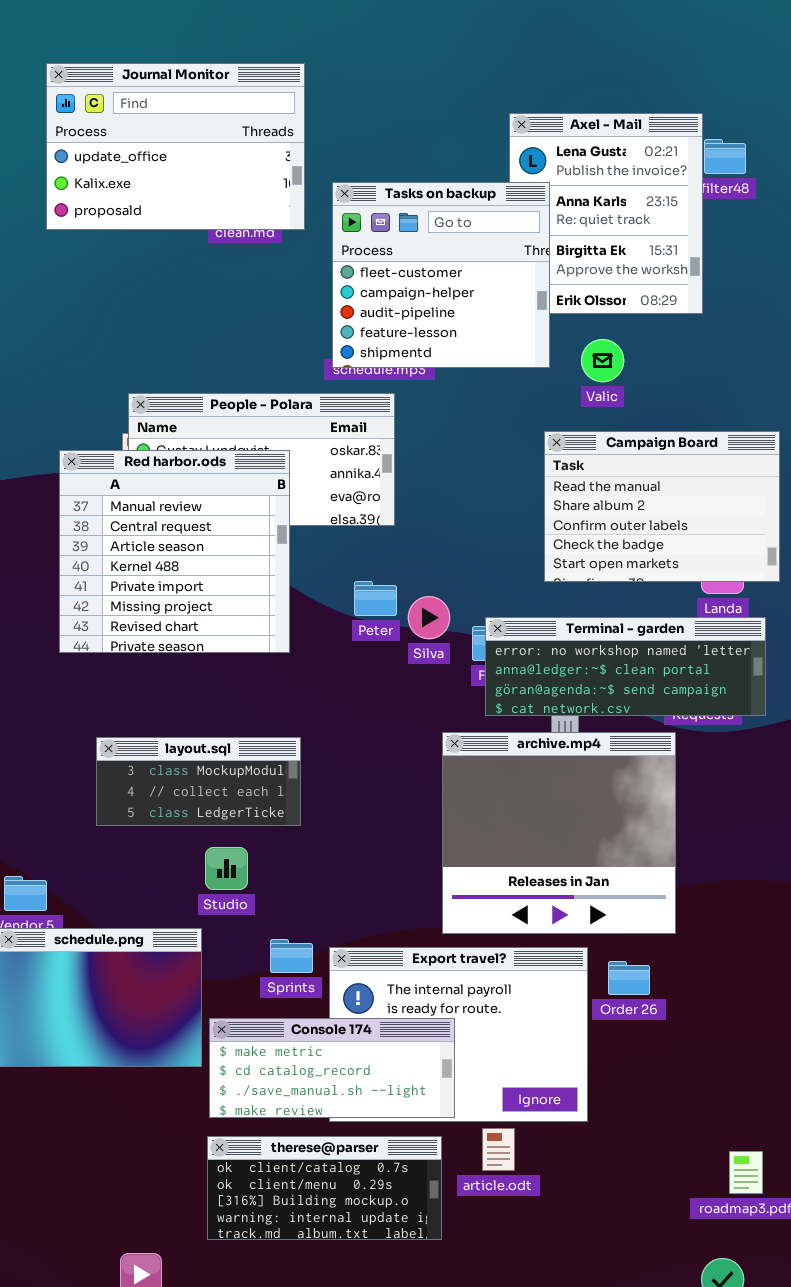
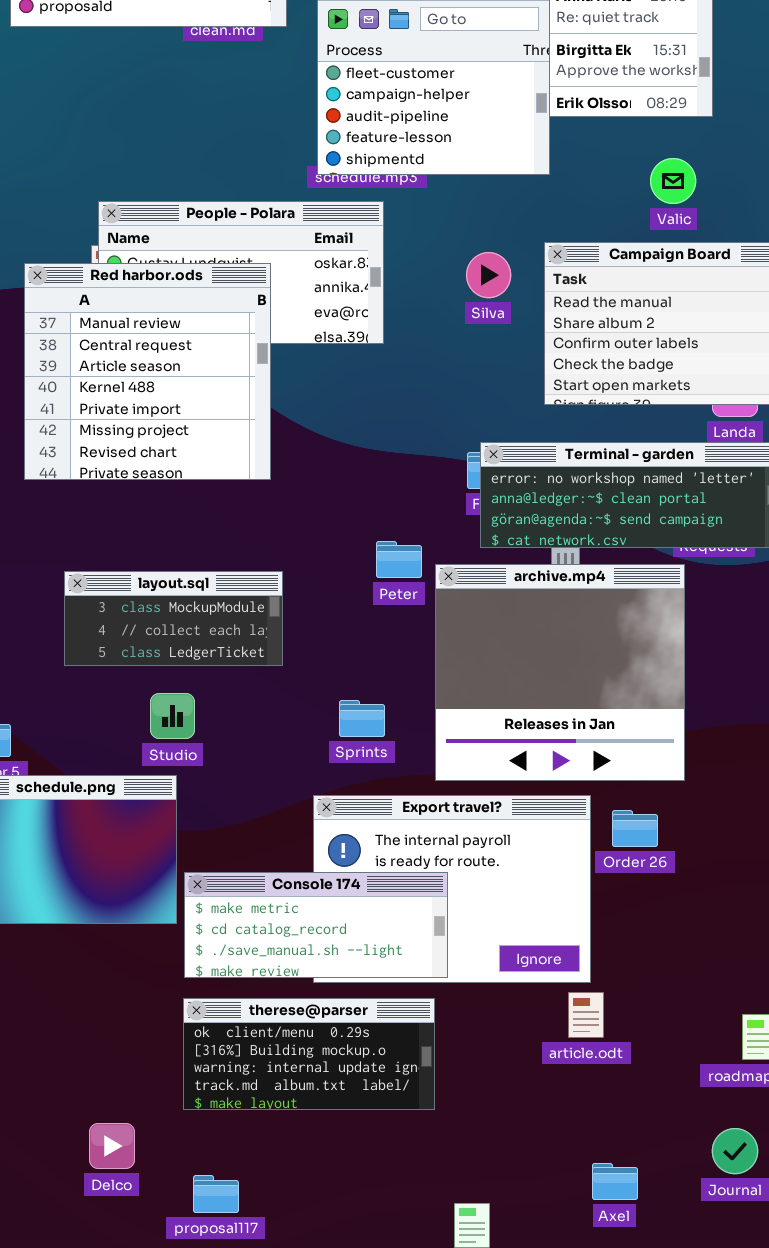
Valic: [581,339,624,382] -> [650,158,696,204], moved
Peter: [354,581,397,616] -> [376,541,422,578], moved
Silva: [408,596,450,639] -> [466,252,511,298], moved
Studio: [205,847,248,890] -> [150,693,195,739], moved
Sprints: [270,939,313,973] -> [339,700,385,737], moved
article.odt: [482,1128,515,1171] -> [568,992,604,1038], moved
therese@parser: [207,1136,442,1240] -> [183,998,435,1110], scrolled down 1 row

